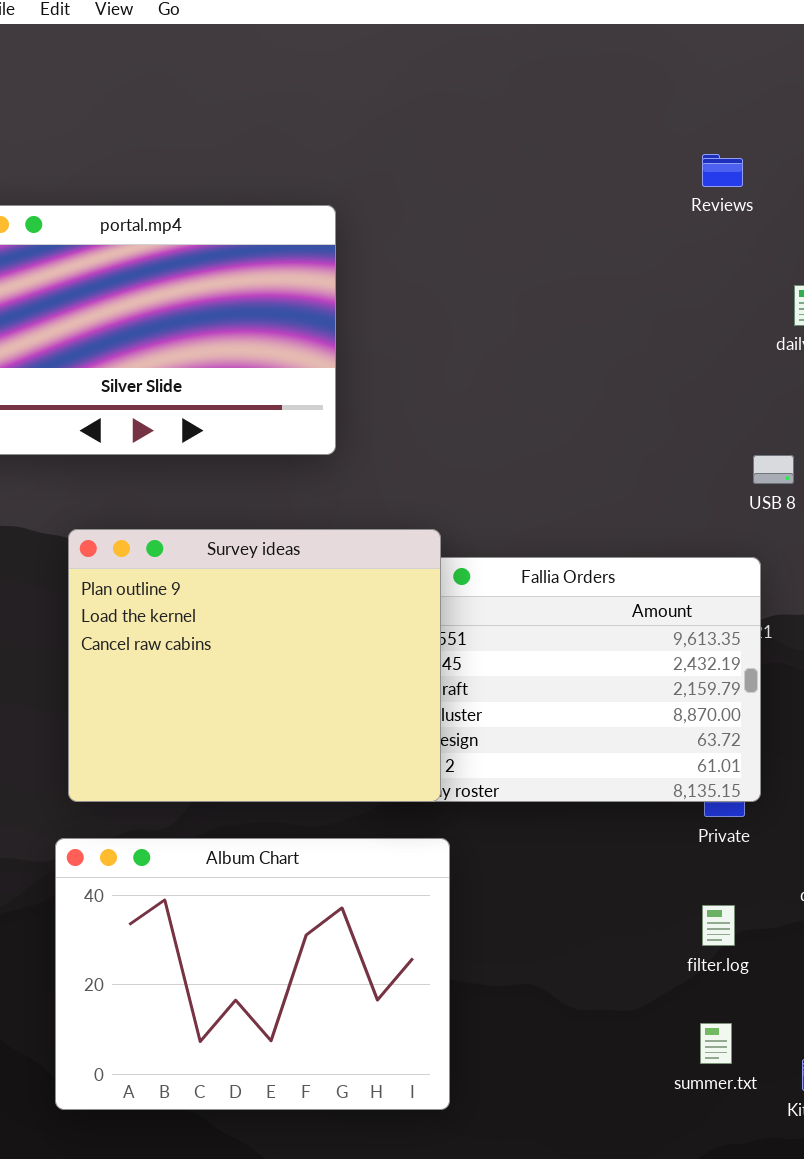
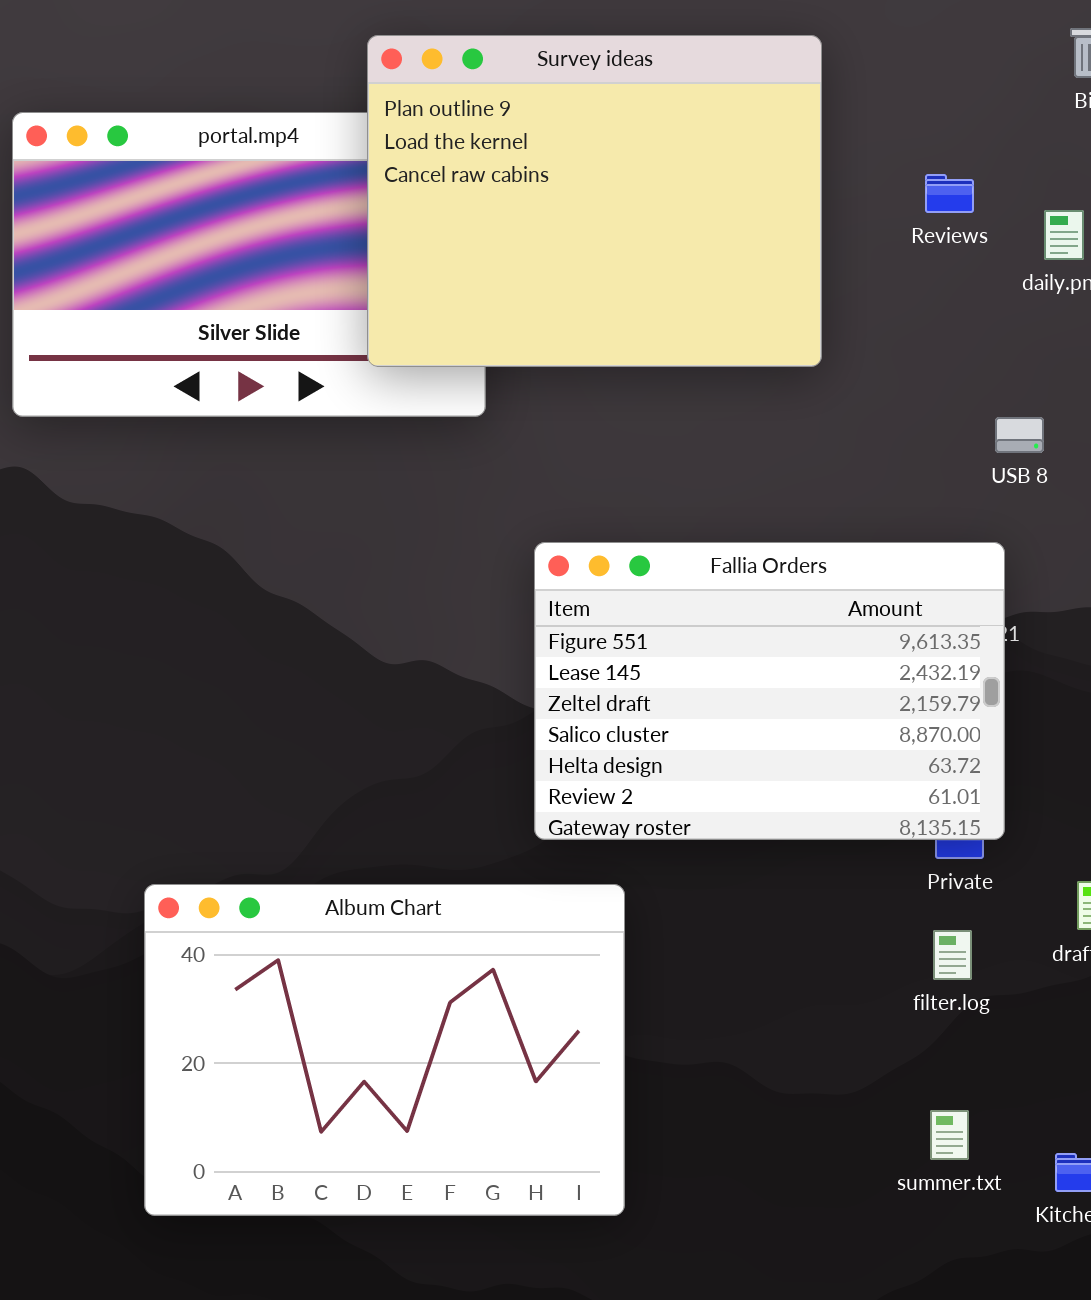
Reviews: [702,154,743,187] -> [925,174,974,213], moved
Survey ideas: [68,529,441,802] -> [367,35,822,367], moved
filter.log: [702,905,735,946] -> [933,930,972,980], moved

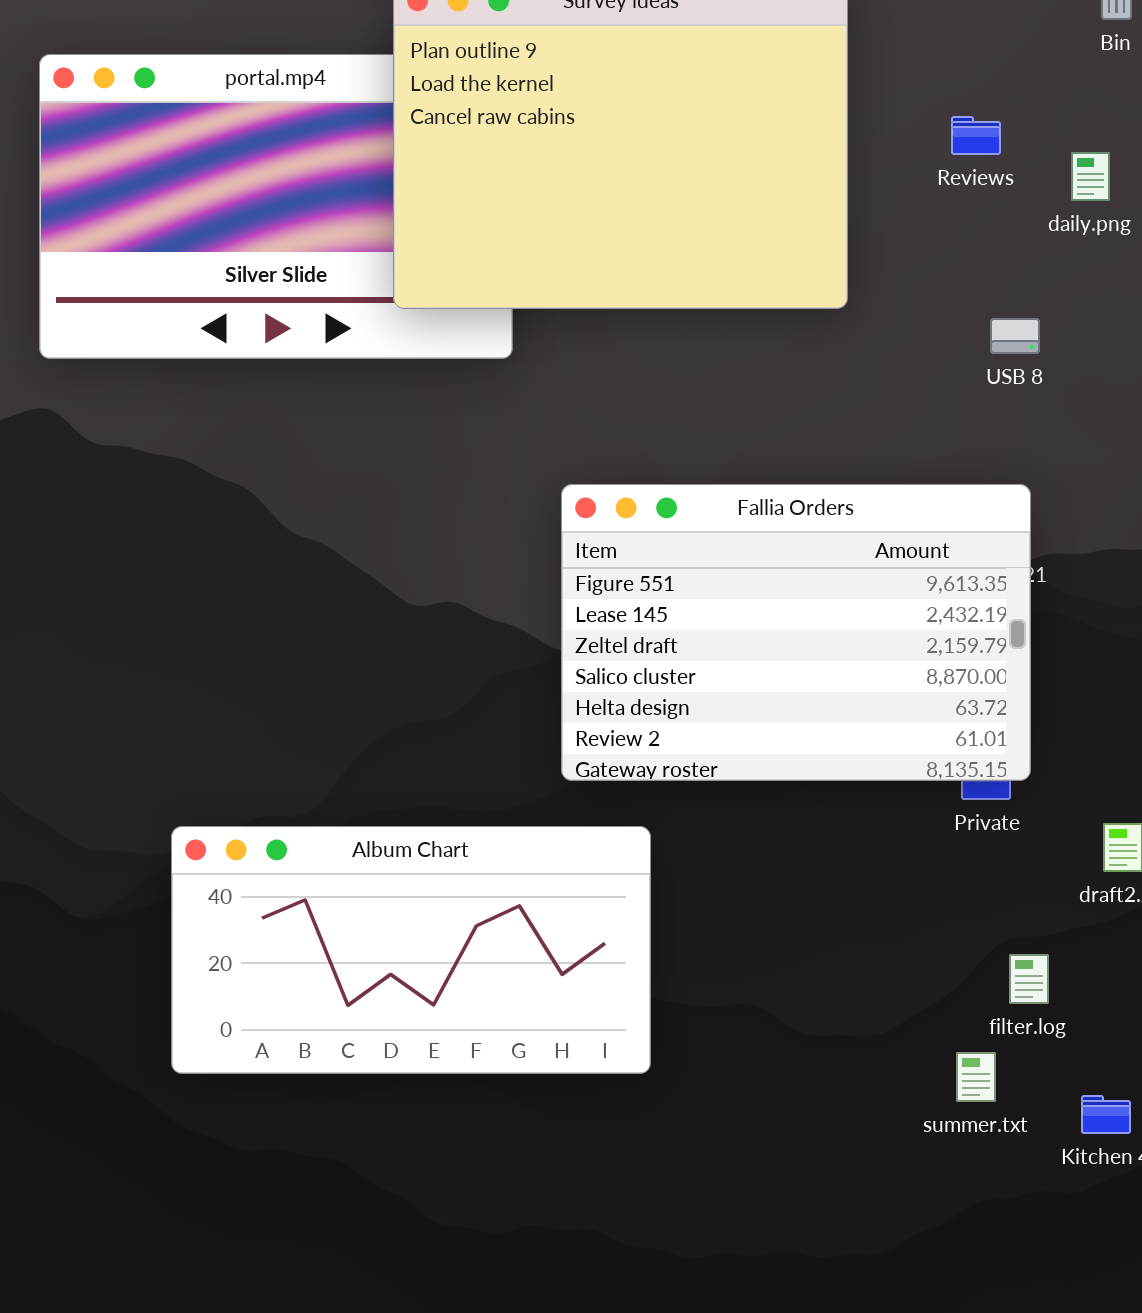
USB 8: [995,417,1044,453] -> [990,318,1040,354], moved
Album Chart: [144,884,625,1216] -> [171,826,651,1074], resized
filter.log: [933,930,972,980] -> [1009,954,1049,1004], moved

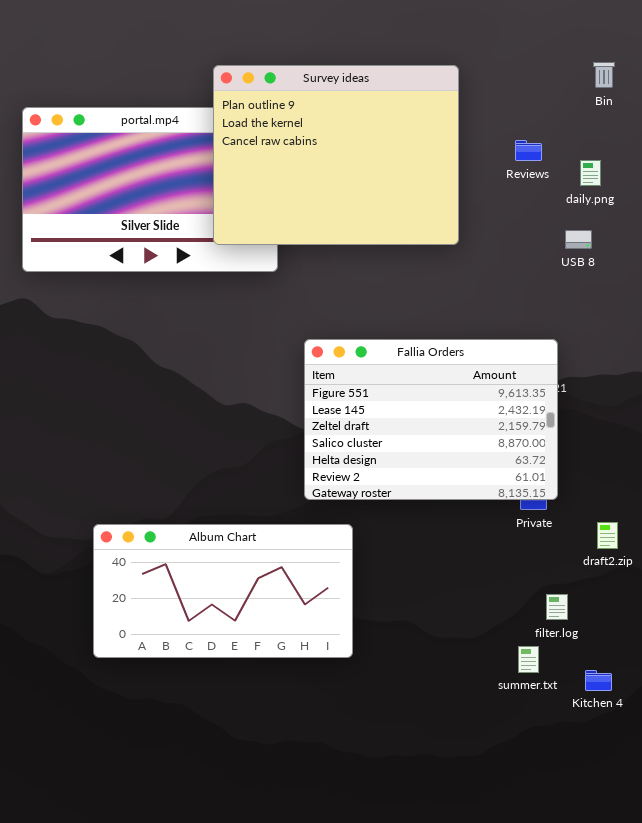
USB 8: [990,318,1040,354] -> [565,230,592,249], moved

